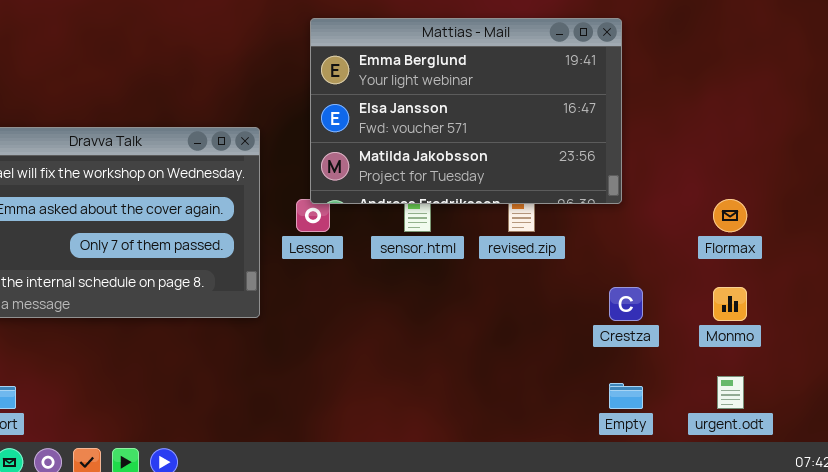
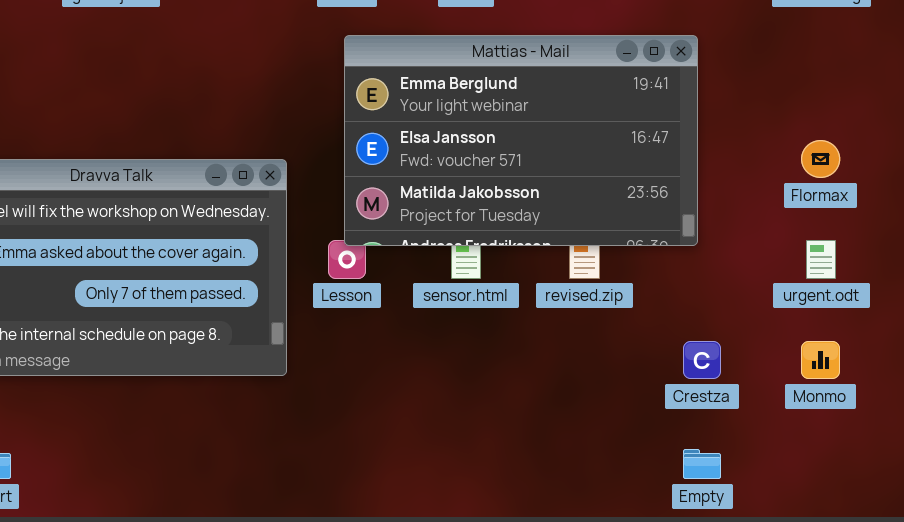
Flormax: [713,199,747,232] -> [801,140,840,178], moved
urgent.odt: [717,376,744,409] -> [806,240,836,279], moved

